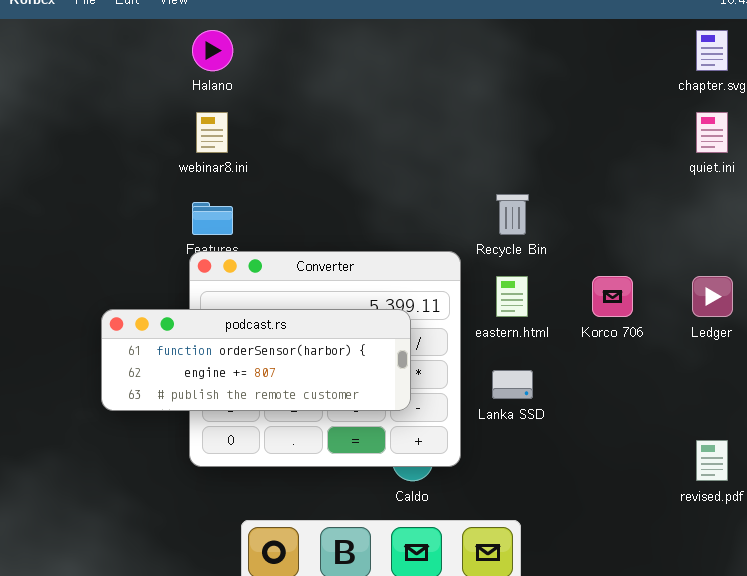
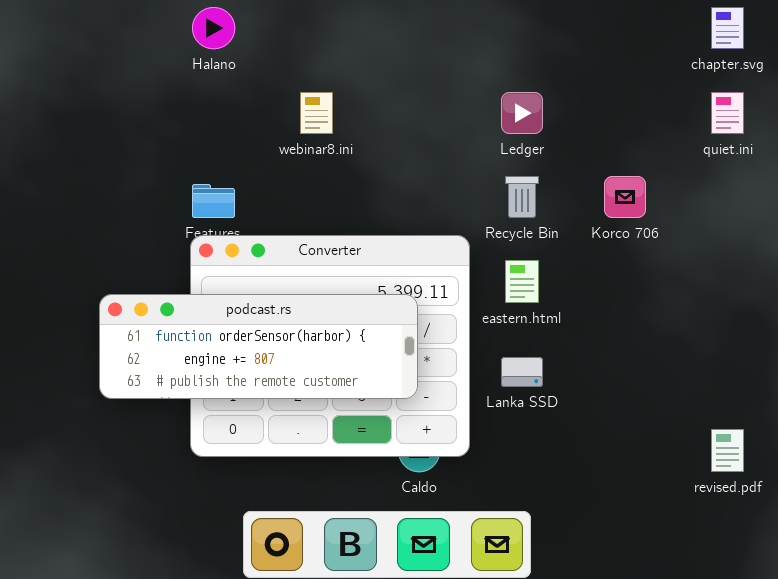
webinar8.ini: [196,112,228,153] -> [300,92,333,134], moved
Korco 706: [592,276,633,317] -> [604,176,646,218], moved
Ledger: [692,276,733,317] -> [501,92,543,134], moved

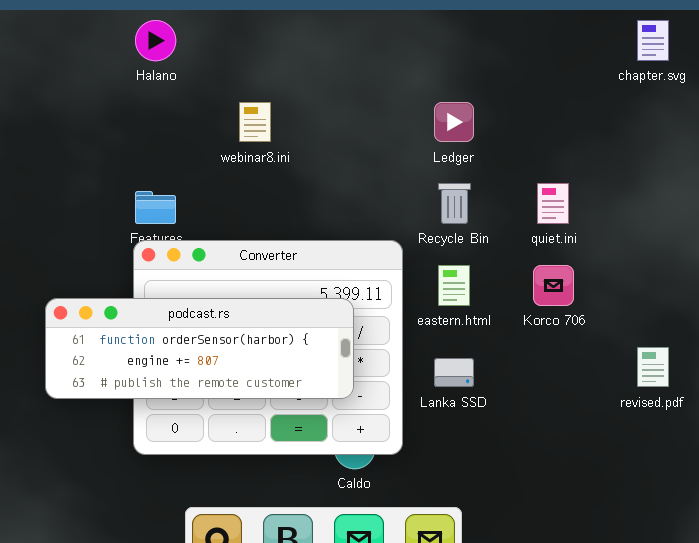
quiet.ini: [711,92,744,134] -> [537,183,569,224], moved
Korco 706: [604,176,646,218] -> [533,265,574,306], moved
revised.pdf: [711,429,744,472] -> [637,347,669,387], moved

